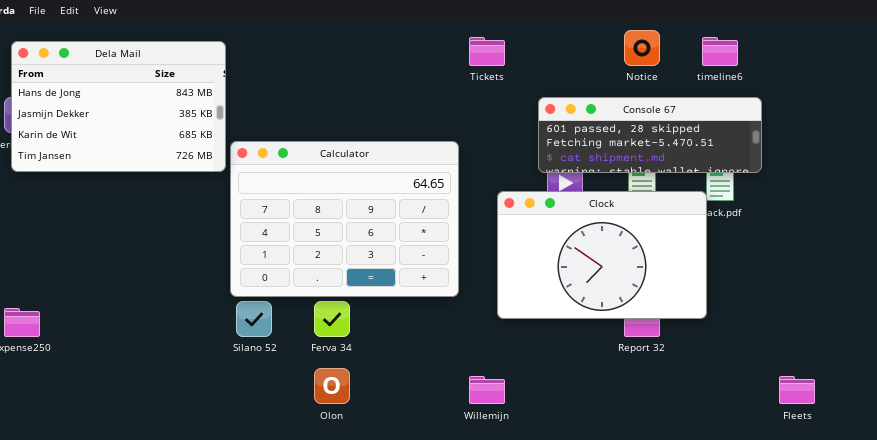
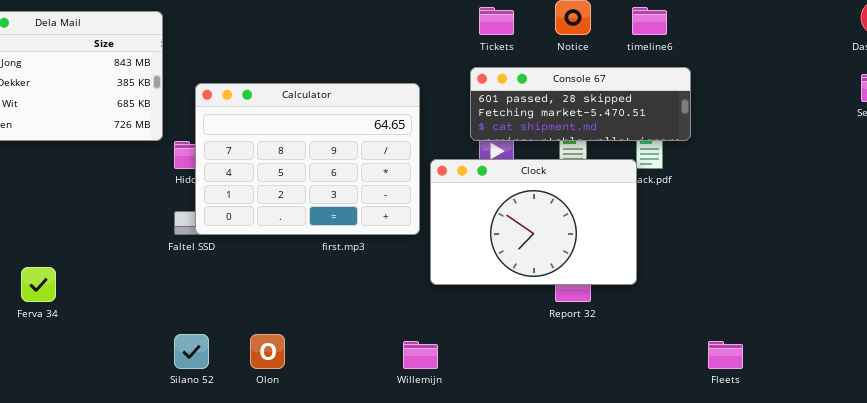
Tickets: [469,37,505,66] -> [479,7,514,35], moved
Calculator: [230,141,459,297] -> [195,83,420,235], moved
Silano 52: [236,301,272,337] -> [174,334,209,369], moved
Ferva 34: [314,301,350,337] -> [21,267,56,302], moved

